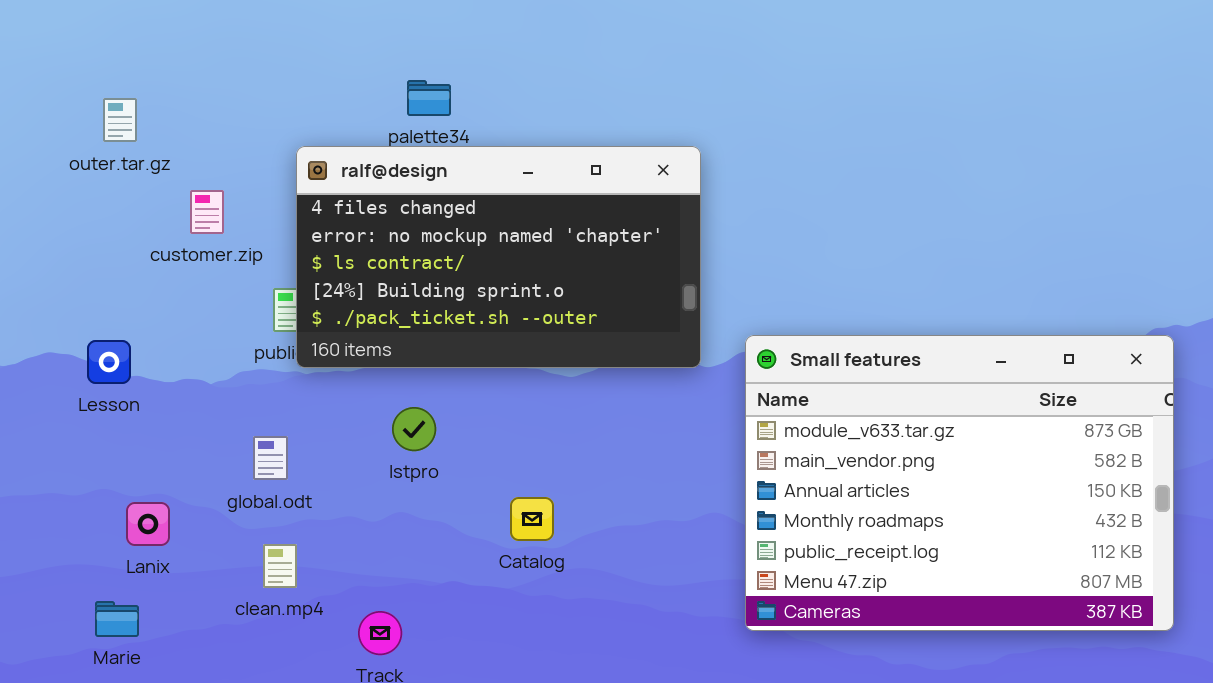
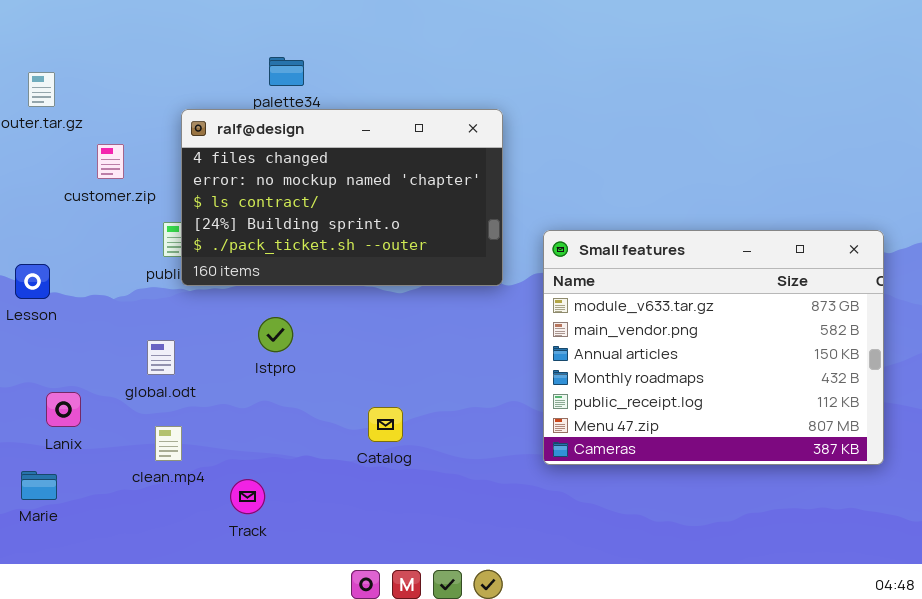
Small features: [745,335,1174,631] -> [543,230,884,465], moved
Catalog: [510,497,554,541] -> [368,407,403,442], moved

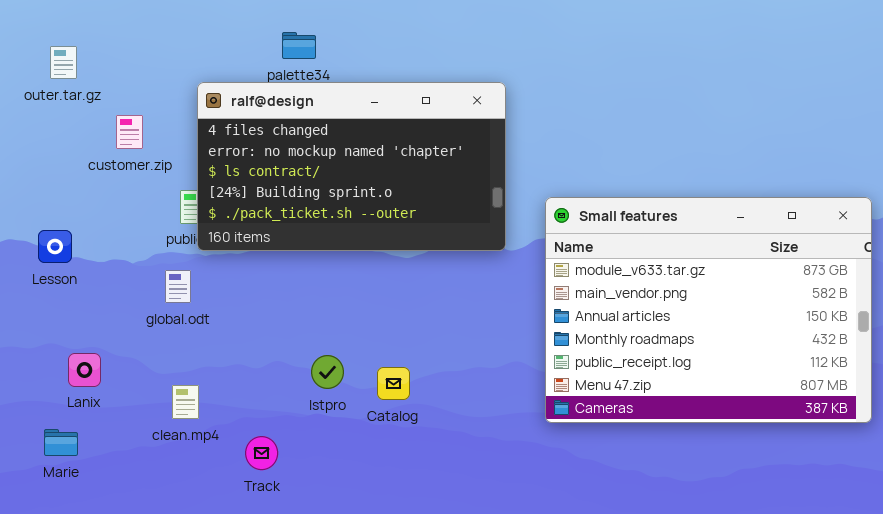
Istpro: [258,317,293,352] -> [311,355,344,389], moved
global.odt: [147,340,175,375] -> [165,270,191,303], moved

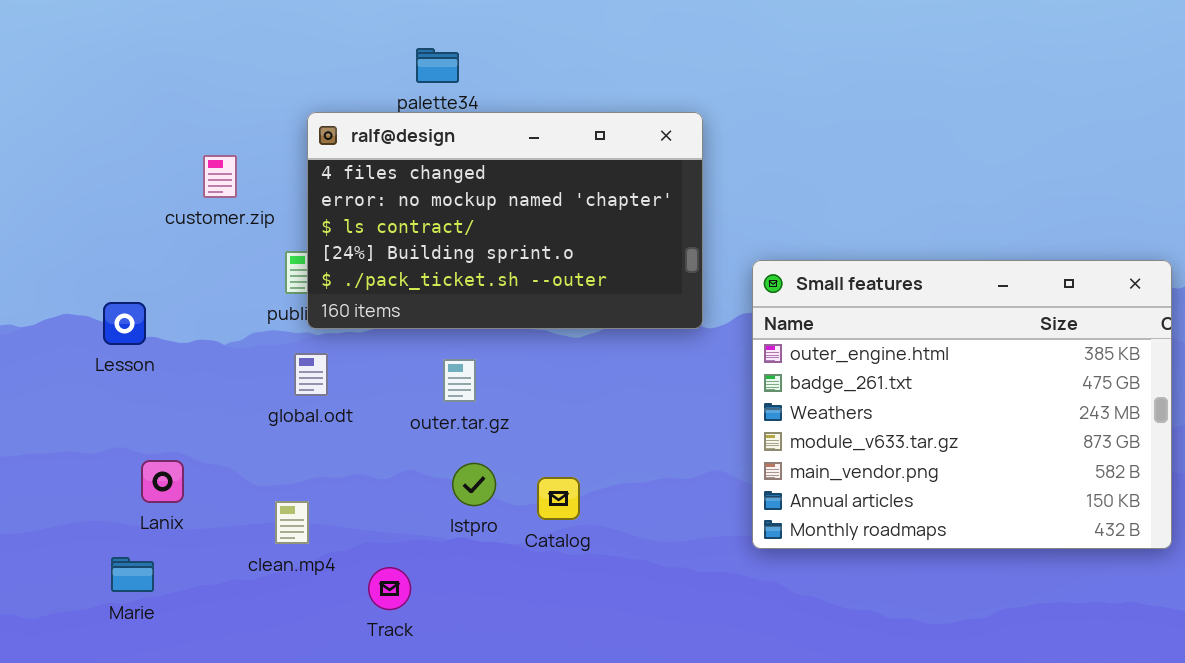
outer.tar.gz: [50,46,77,79] -> [443,359,476,402], moved
Small features: [545,197,872,423] -> [752,260,1172,549], scrolled up 3 rows
global.odt: [165,270,191,303] -> [294,353,328,396], moved

